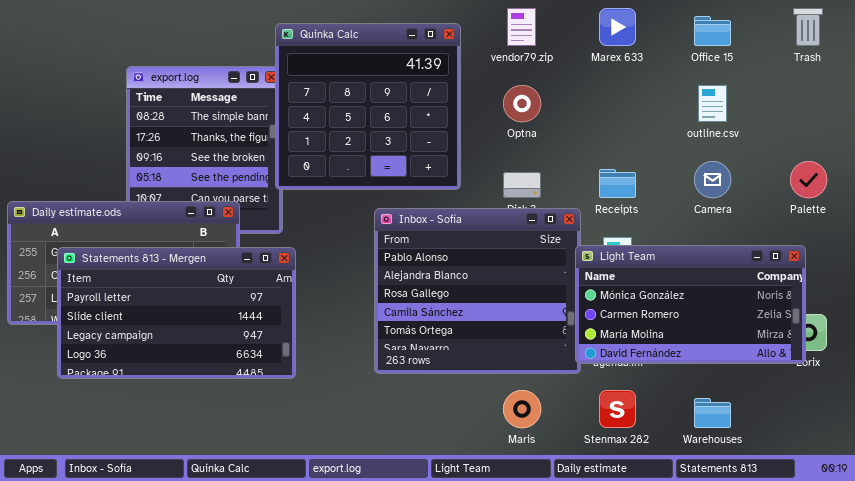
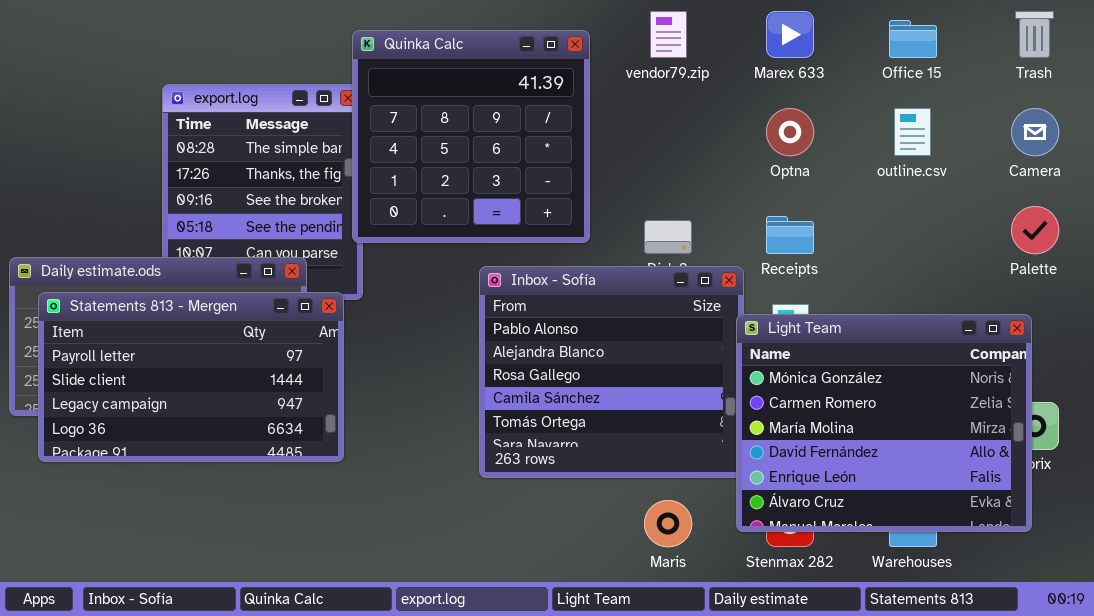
Optna: [503,85,541,122] -> [766,108,814,156], moved
Camera: [694,161,731,198] -> [1011,108,1059,156], moved
Light Team: [575,245,806,364] -> [736,314,1032,532], resized
Statements 813 - Mergen: [57,247,296,379] -> [38,292,344,462], moved

